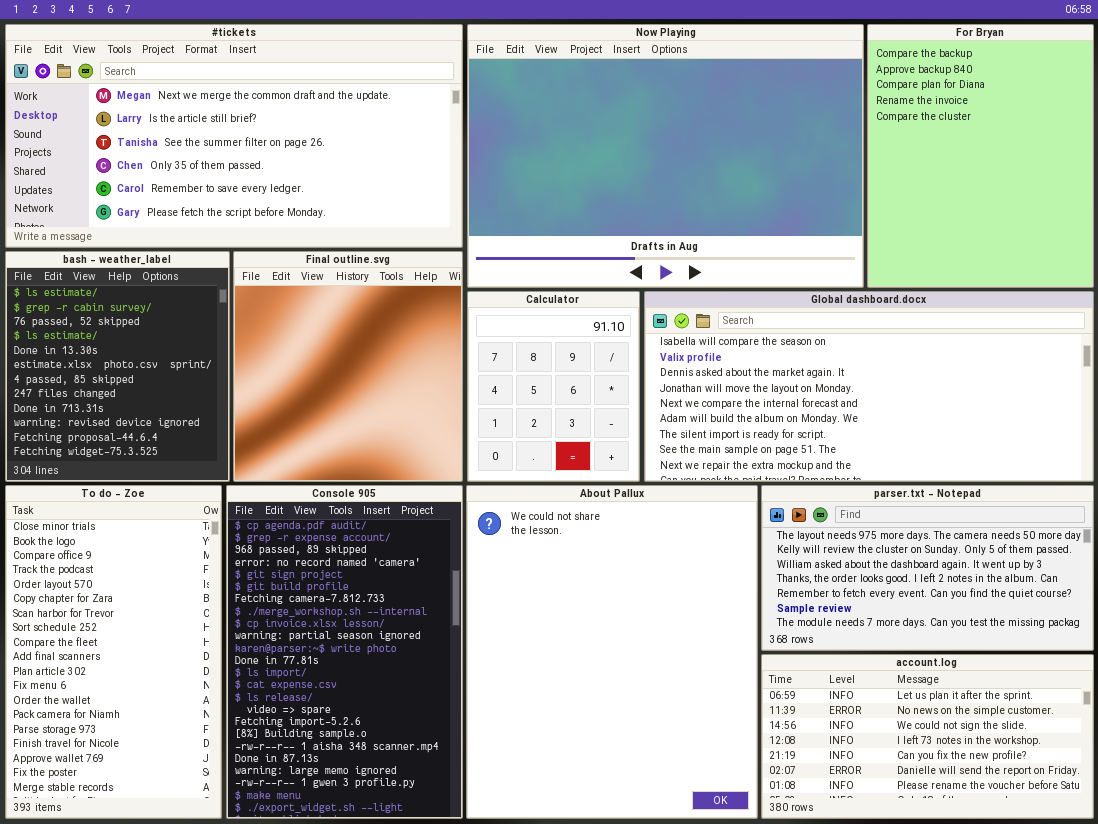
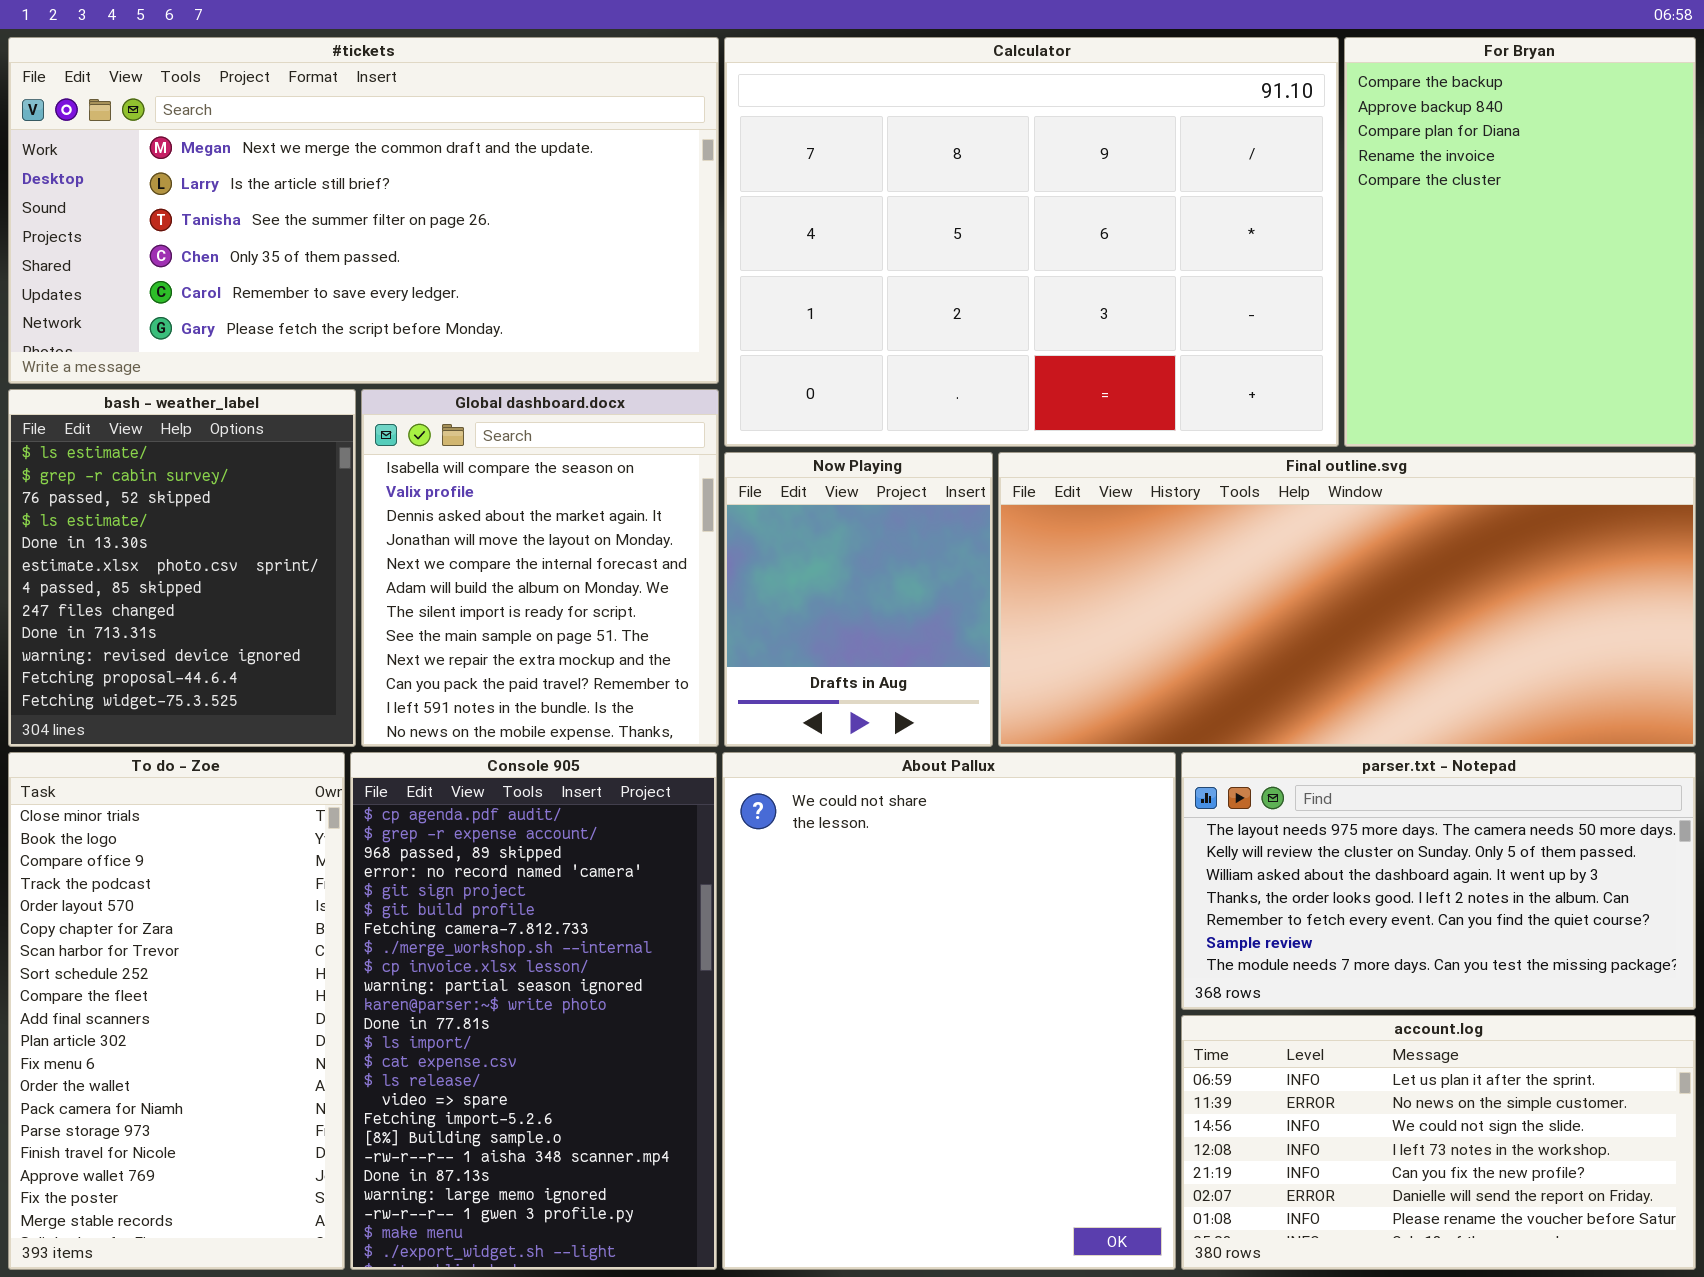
Now Playing: [467,24,864,288] -> [724,452,993,747], moved, resized
Final outline.svg: [233,251,463,482] -> [998,452,1696,747], moved, resized
Calculator: [467,291,640,482] -> [724,37,1339,447], moved, resized
Global dashboard.docx: [644,291,1094,482] -> [361,389,719,747], moved, resized

